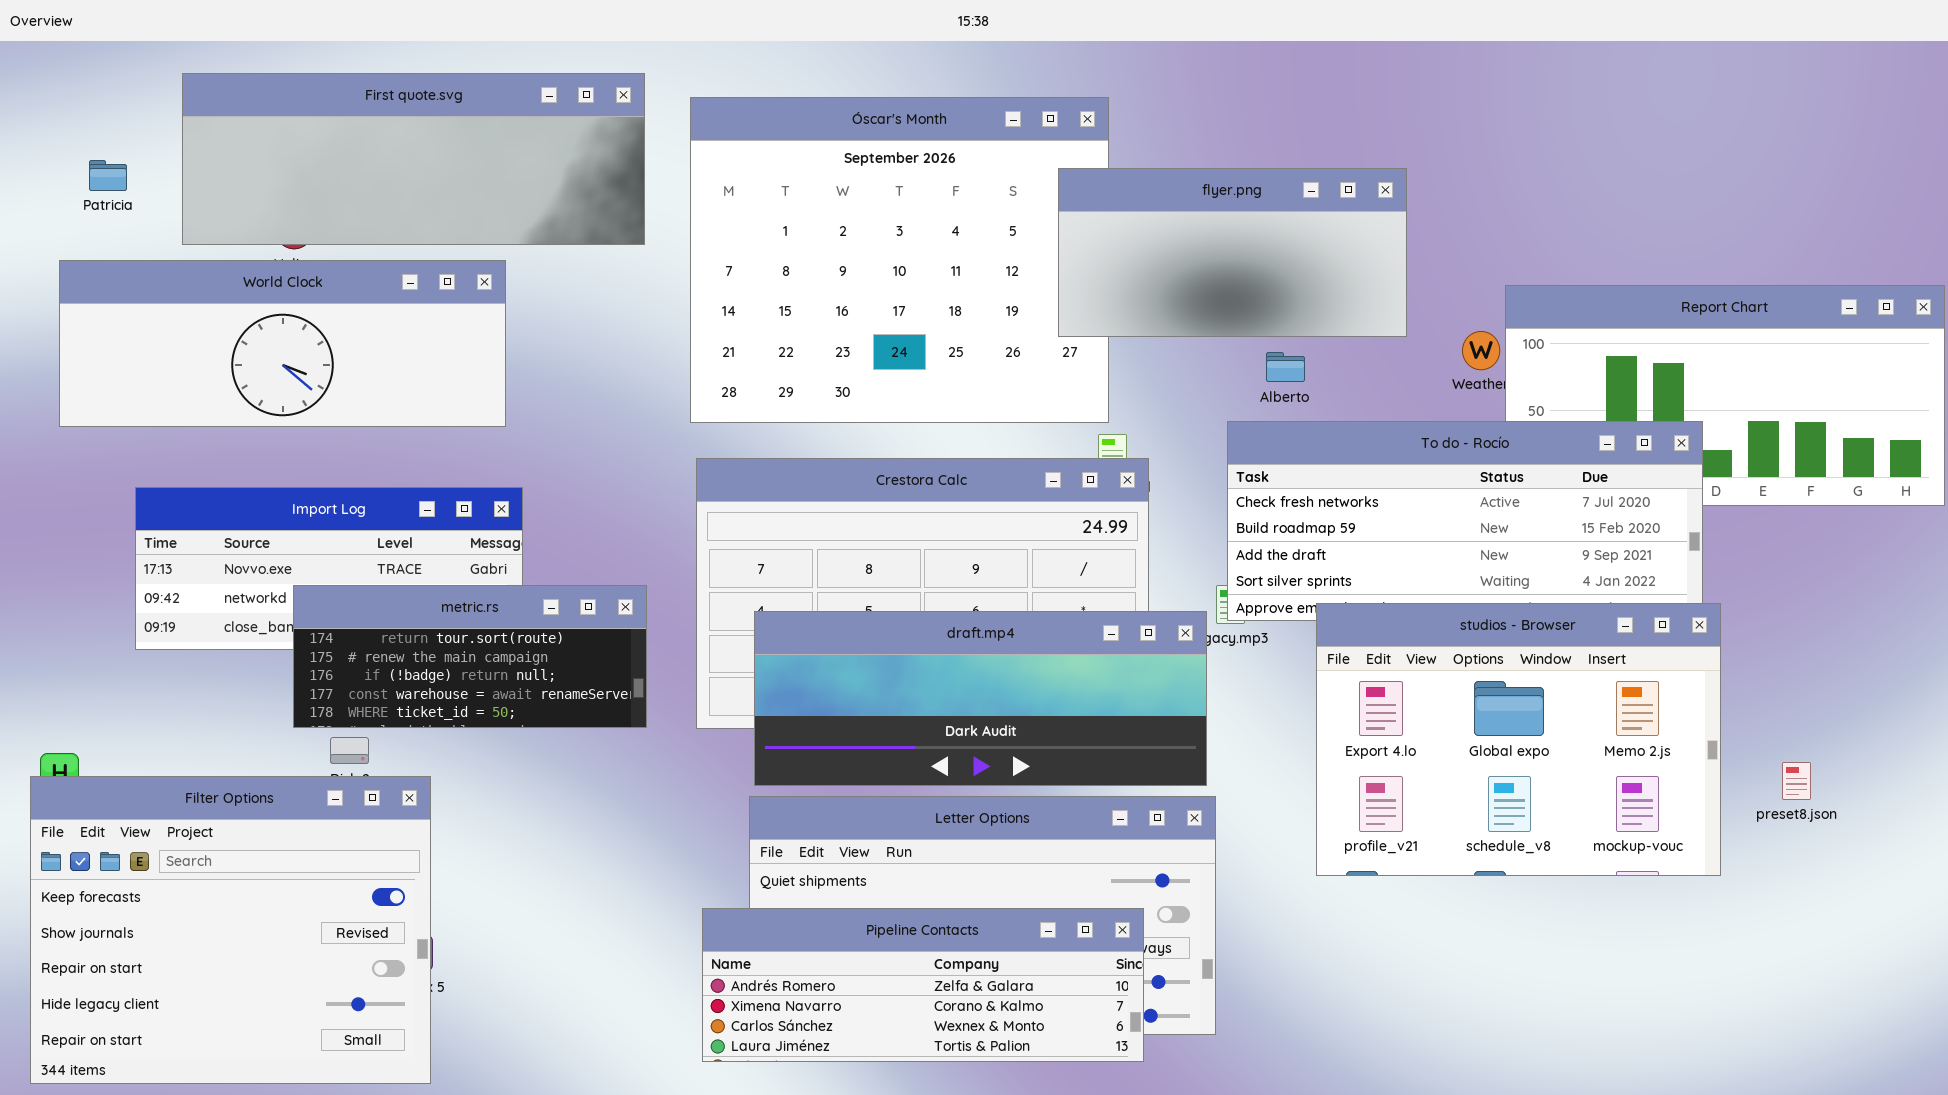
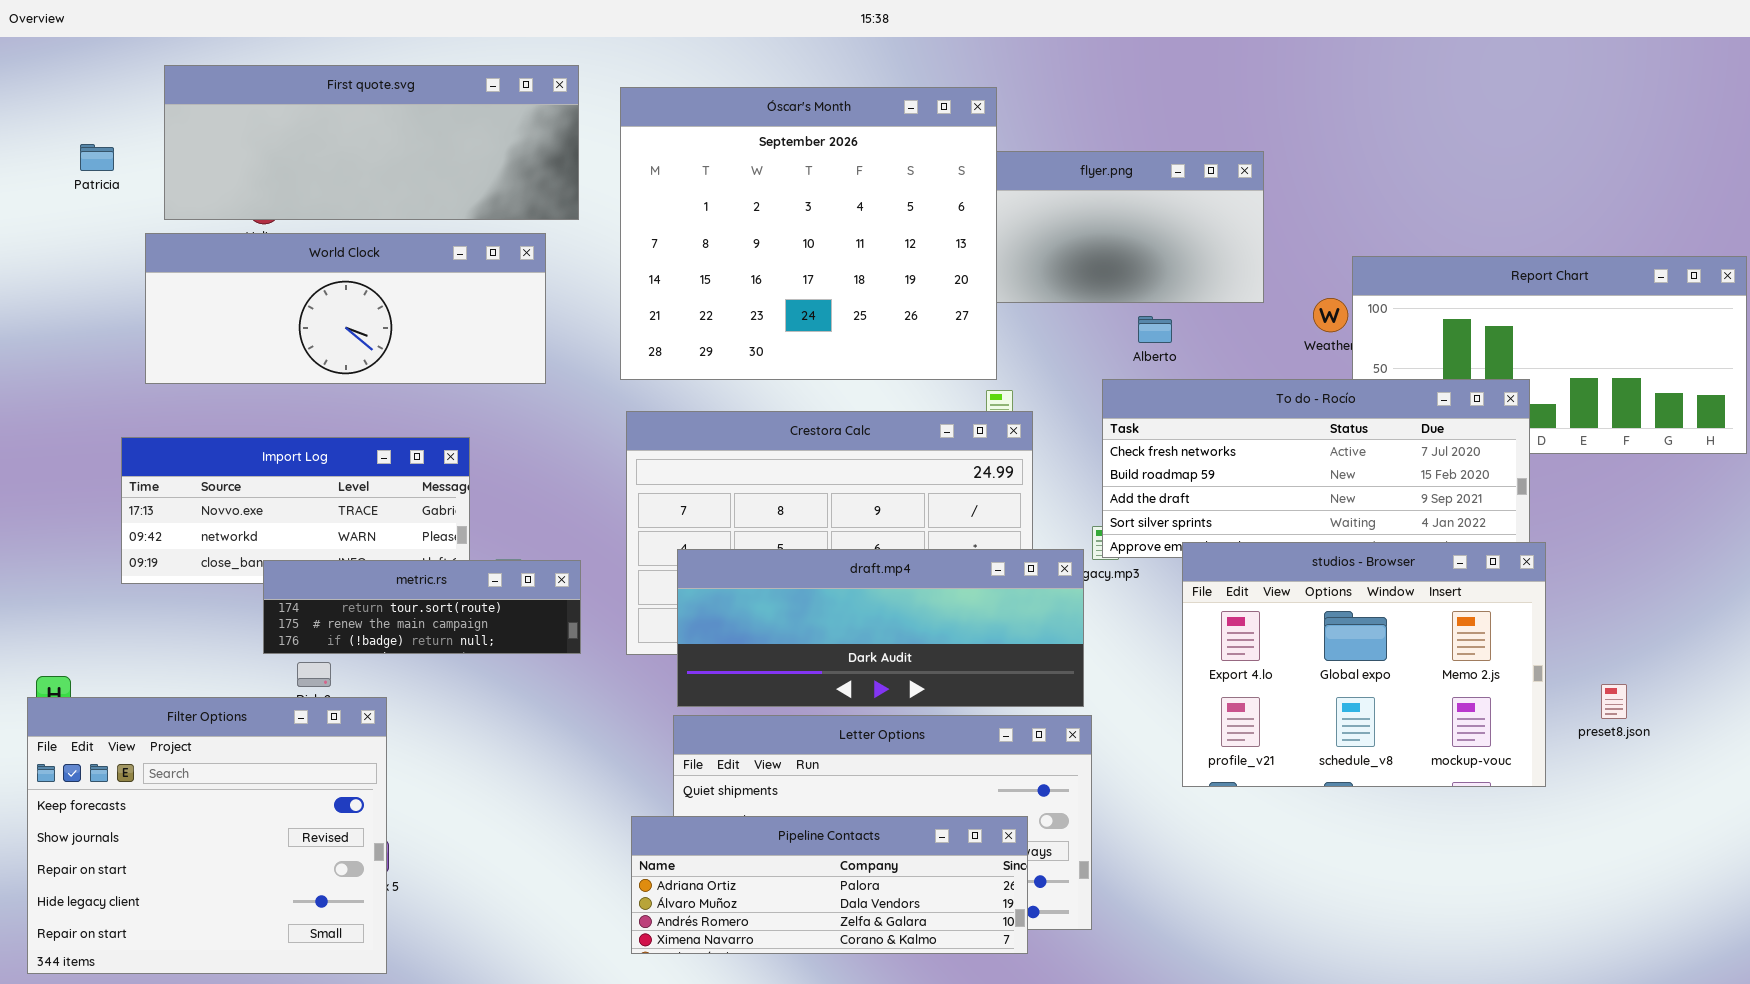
Óscar's Month: [690,97,1109,423] -> [620,87,997,380], raised
World Clock: [59,260,506,427] -> [145,233,546,384], moved
metric.rs: [293,585,647,728] -> [263,560,581,654], resized
Pipeline Contacts: [702,908,1144,1062] -> [631,816,1028,954], scrolled up 2 rows

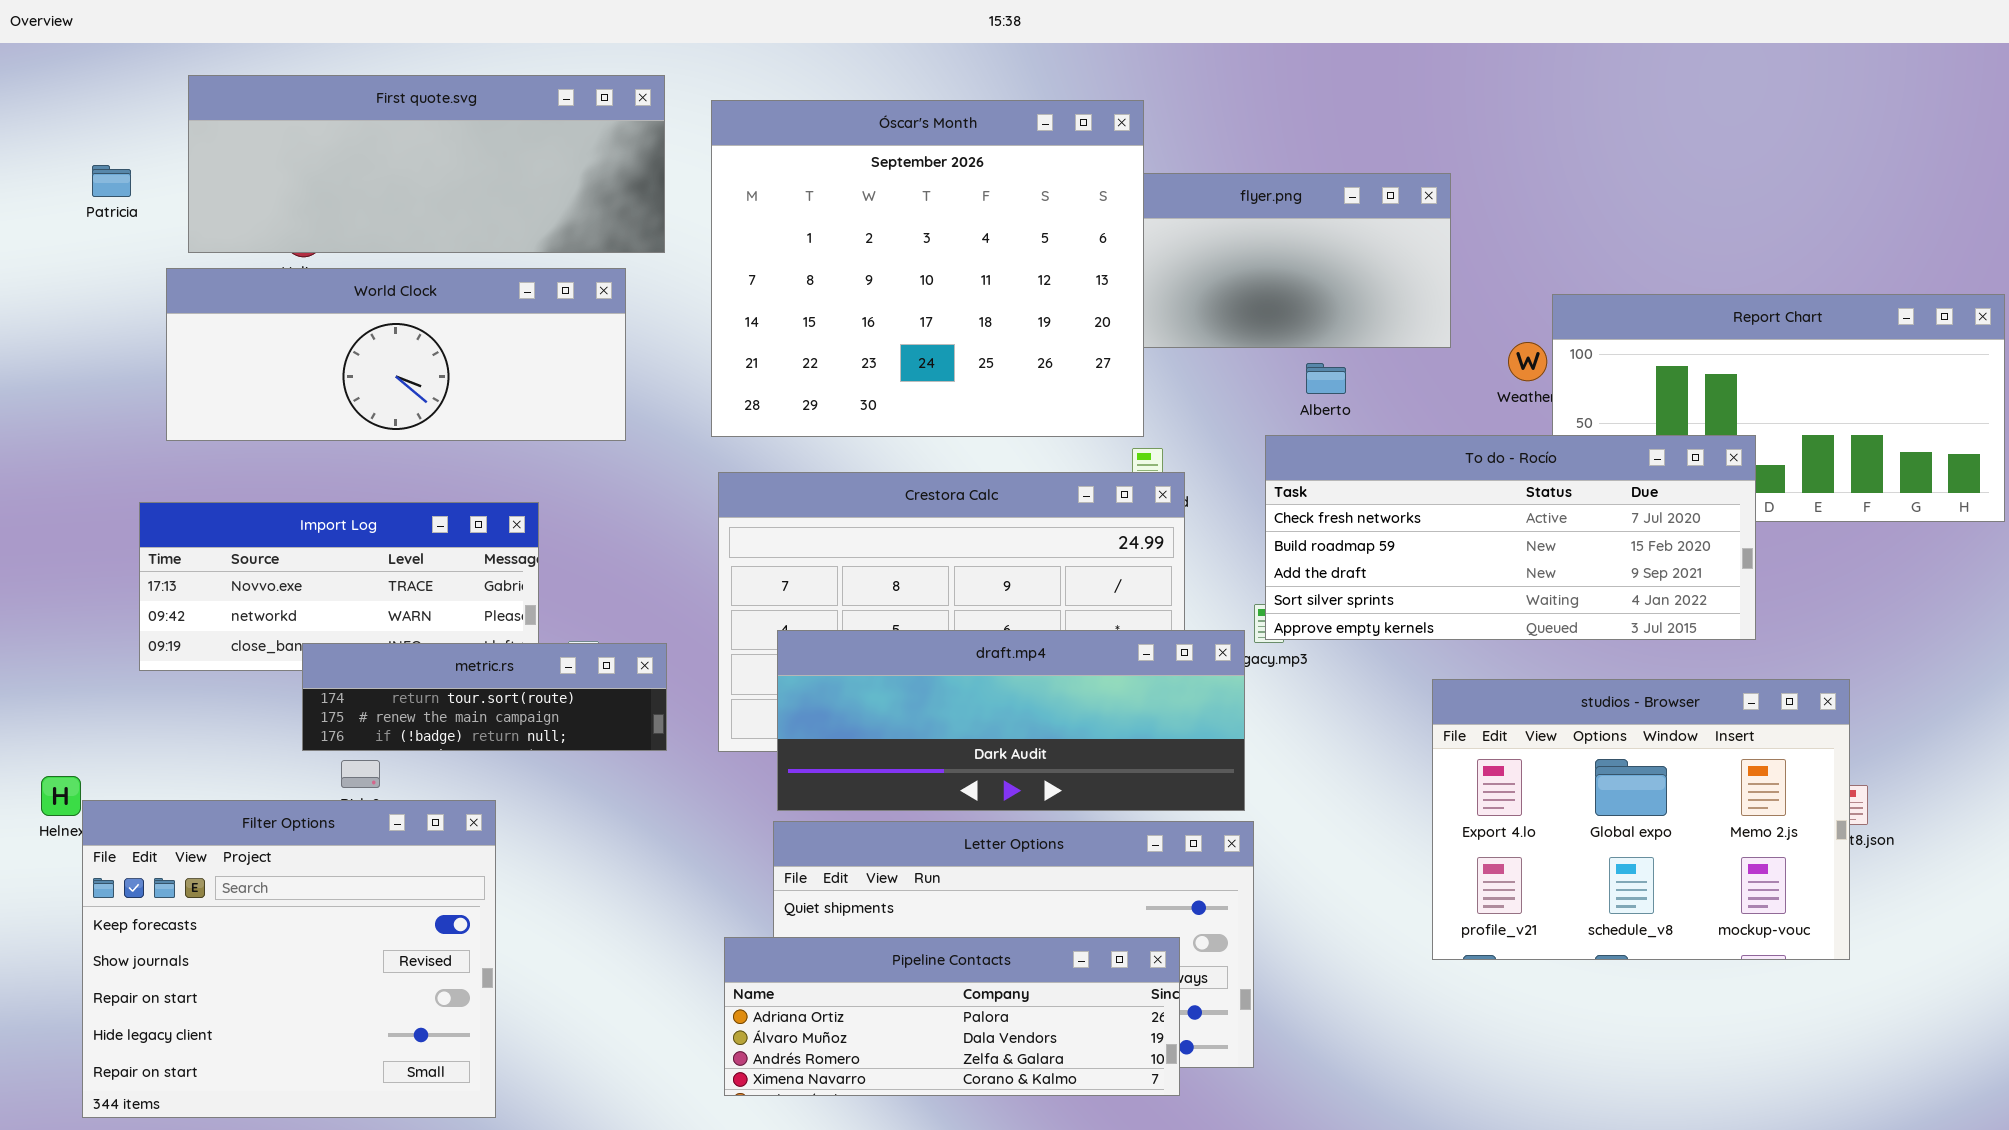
studios - Browser: [1182,542,1546,787] -> [1432,679,1850,960], moved
Filter Options: [27,697,387,974] -> [82,800,496,1118], moved

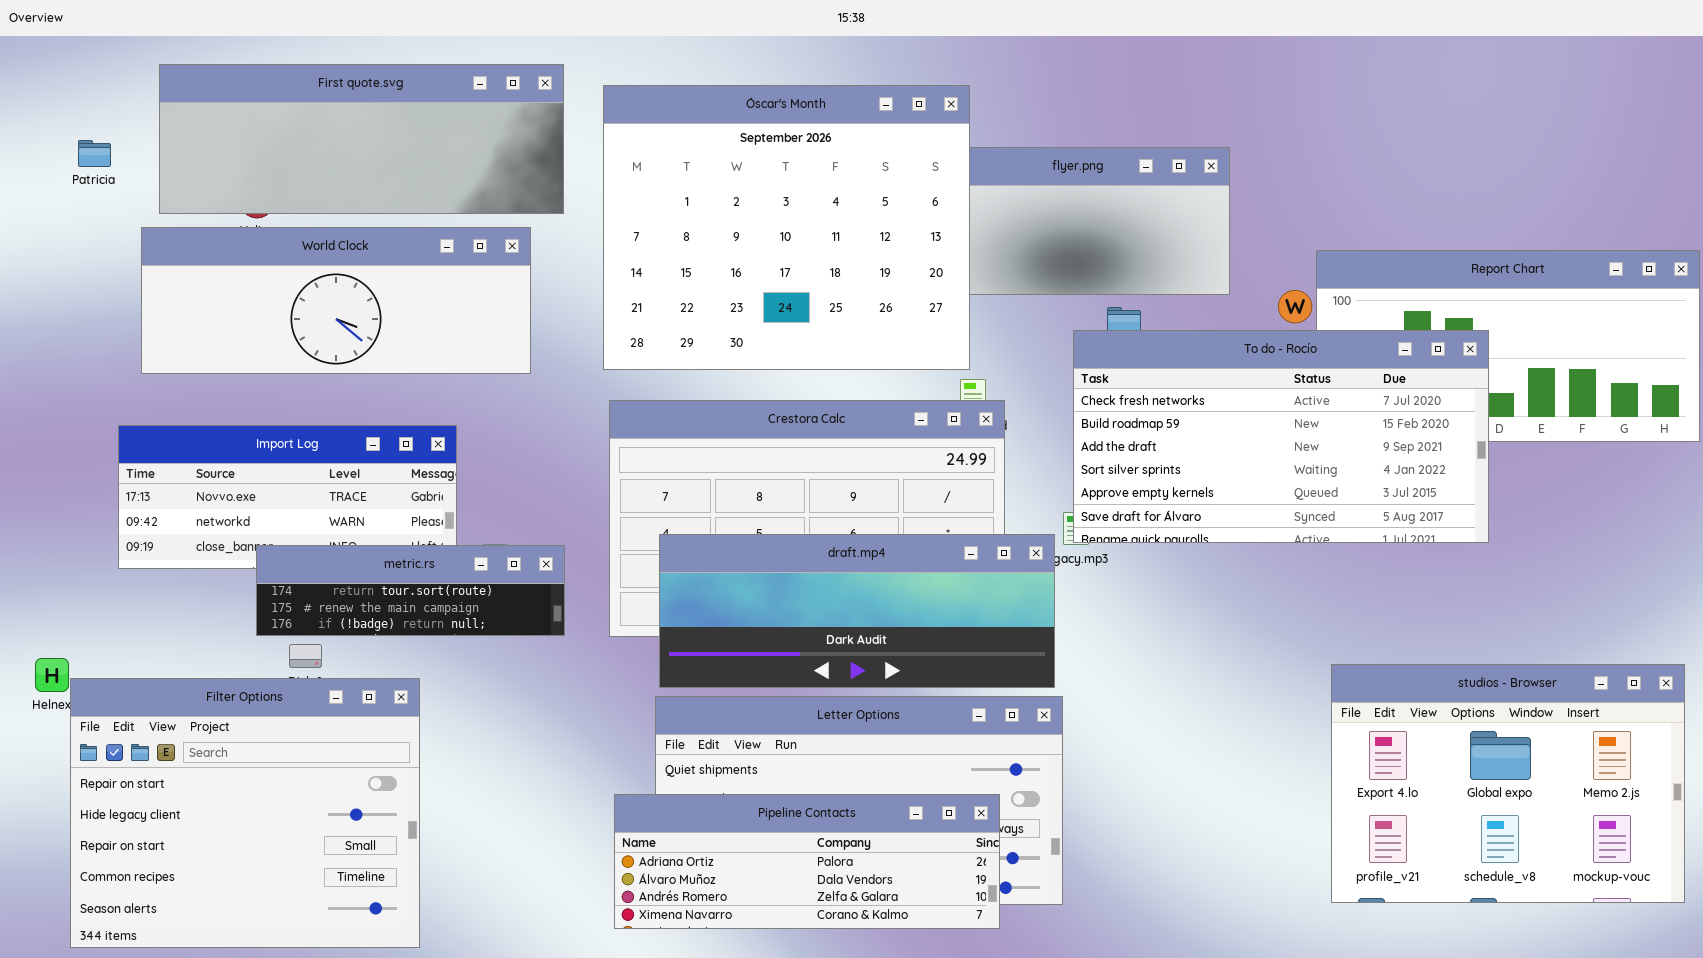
To do - Rocío: [1265,435,1756,640] -> [1073,330,1489,543], resized
studios - Browser: [1432,679,1850,960] -> [1331,664,1685,903], moved
Filter Options: [82,800,496,1118] -> [70,678,420,948], scrolled down 2 rows

